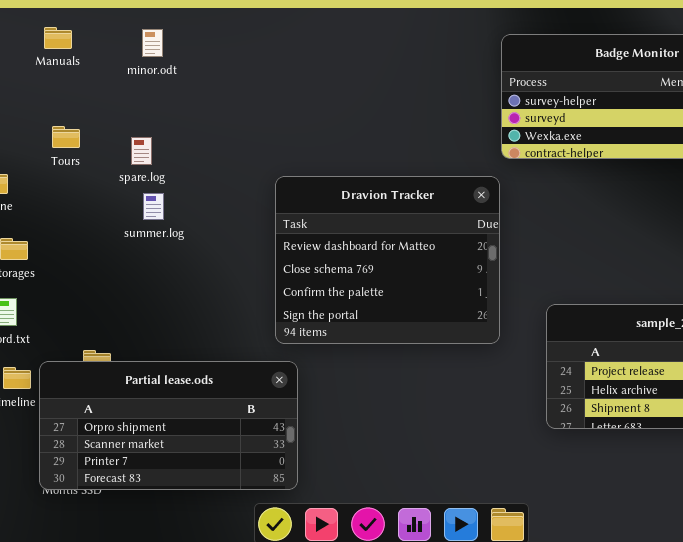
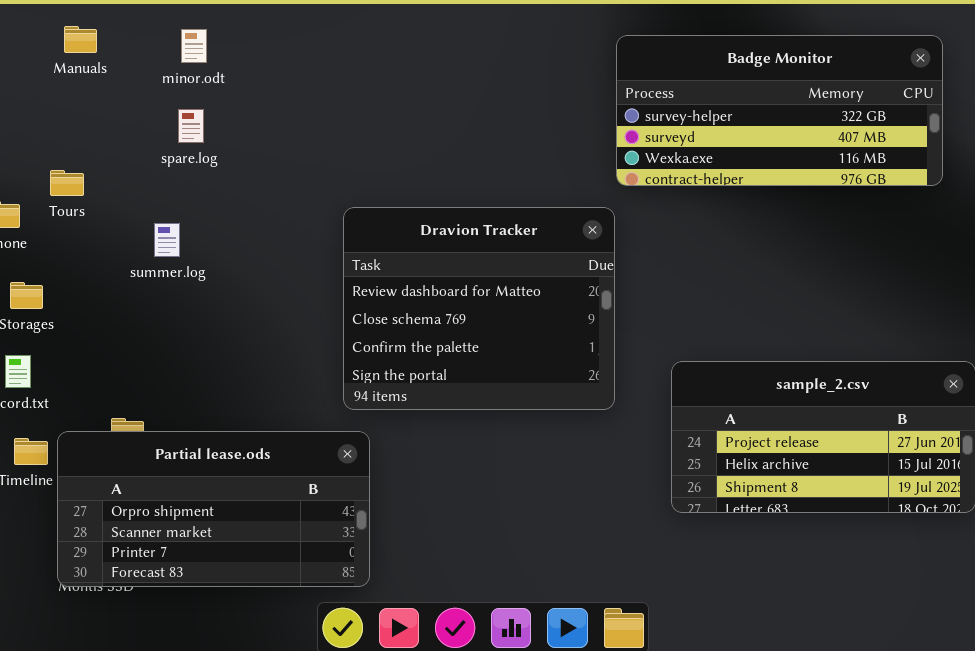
Tours: [52,126,80,148] -> [50,170,84,196], moved
spare.log: [131,137,152,165] -> [178,109,204,143], moved
summer.log: [143,193,164,220] -> [154,223,180,257], moved

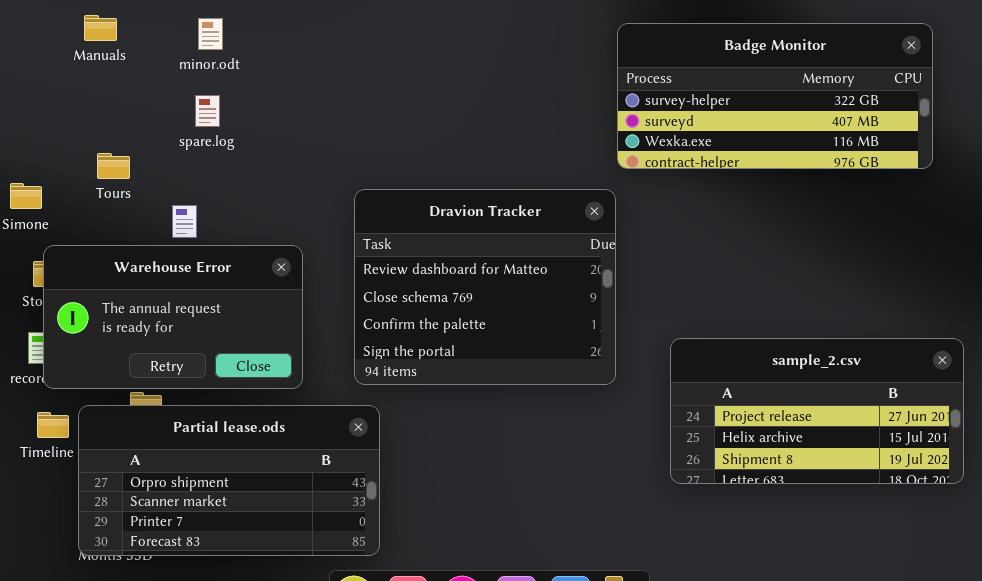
Tours: [50,170,84,196] -> [97,153,130,179], moved
Warehouse Error: none -> [43,245,303,389], opened

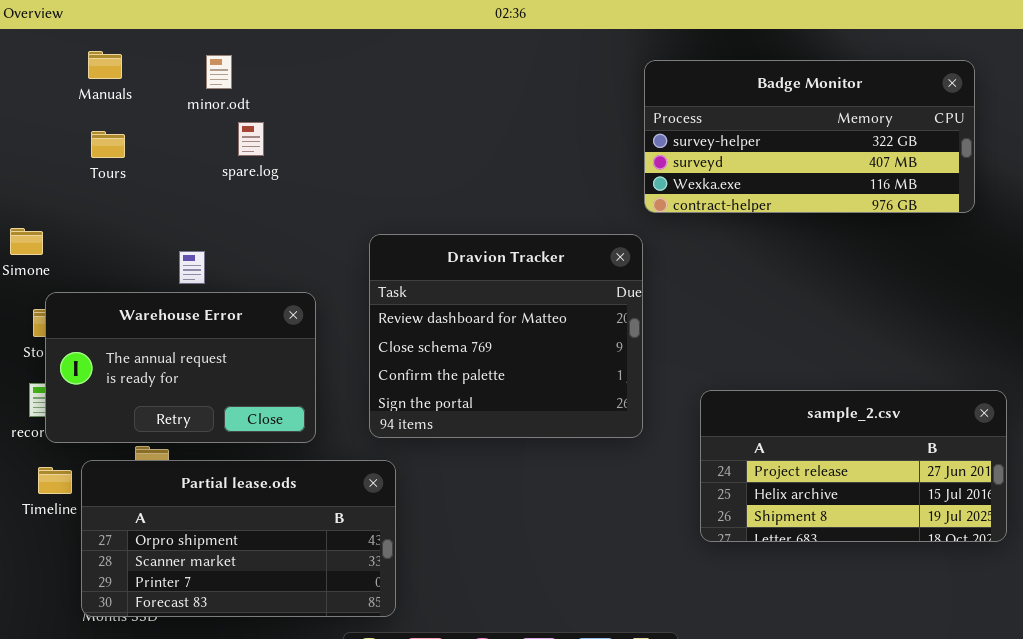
spare.log: [195,95,220,127] -> [238,122,264,156], moved
Tours: [97,153,130,179] -> [91,131,125,158], moved

